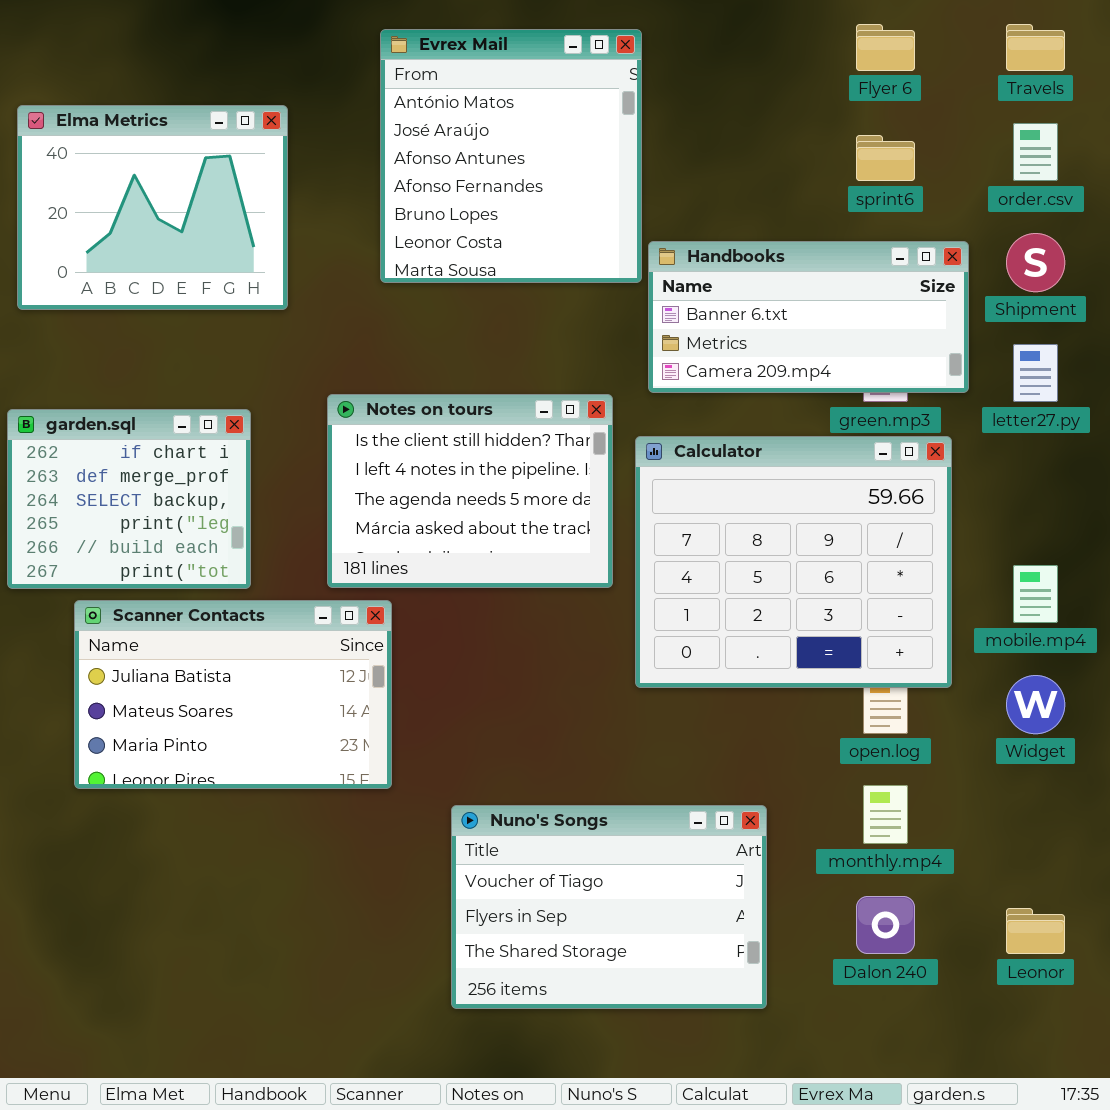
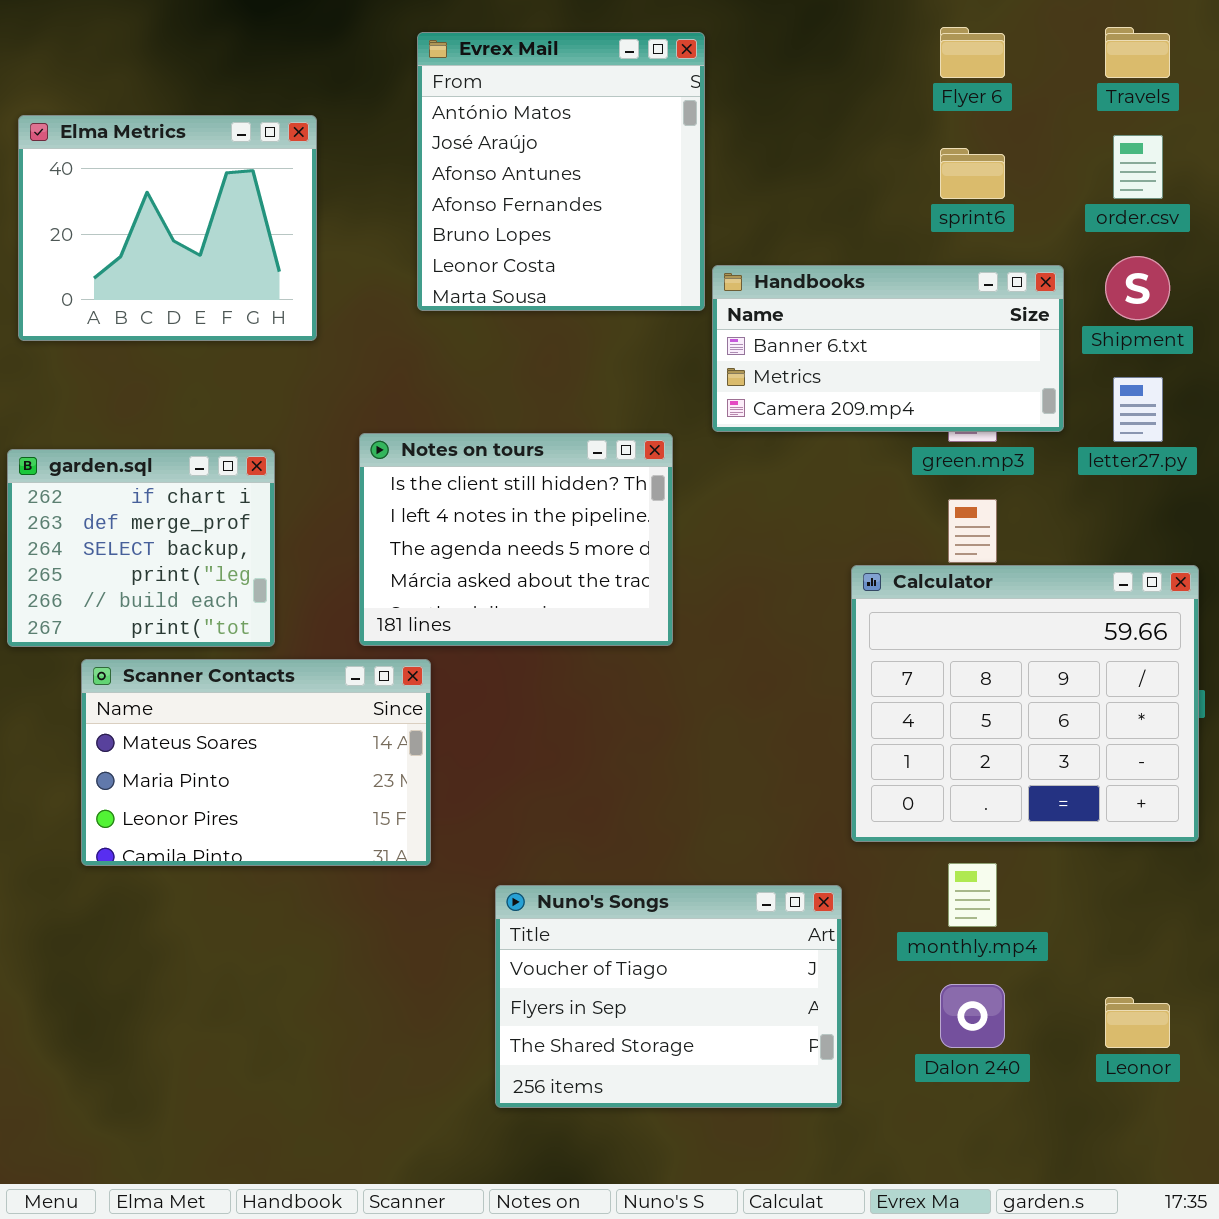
Calculator: [635,436,952,688] -> [851,565,1199,842], moved
Scanner Contacts: [74,600,392,789] -> [81,659,431,866], scrolled down 1 row

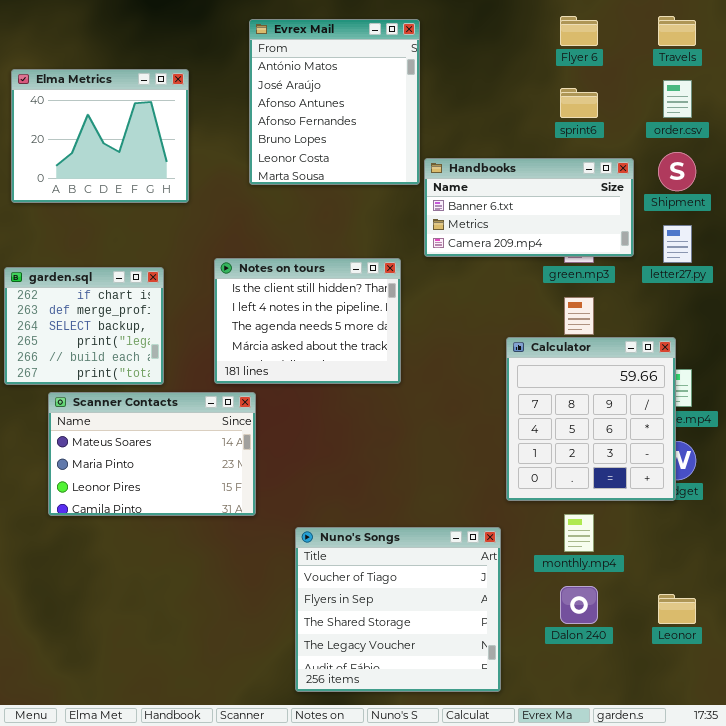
Calculator: [851,565,1199,842] -> [506,337,676,501], resized
Nuno's Songs: [495,885,842,1108] -> [295,527,501,692], resized

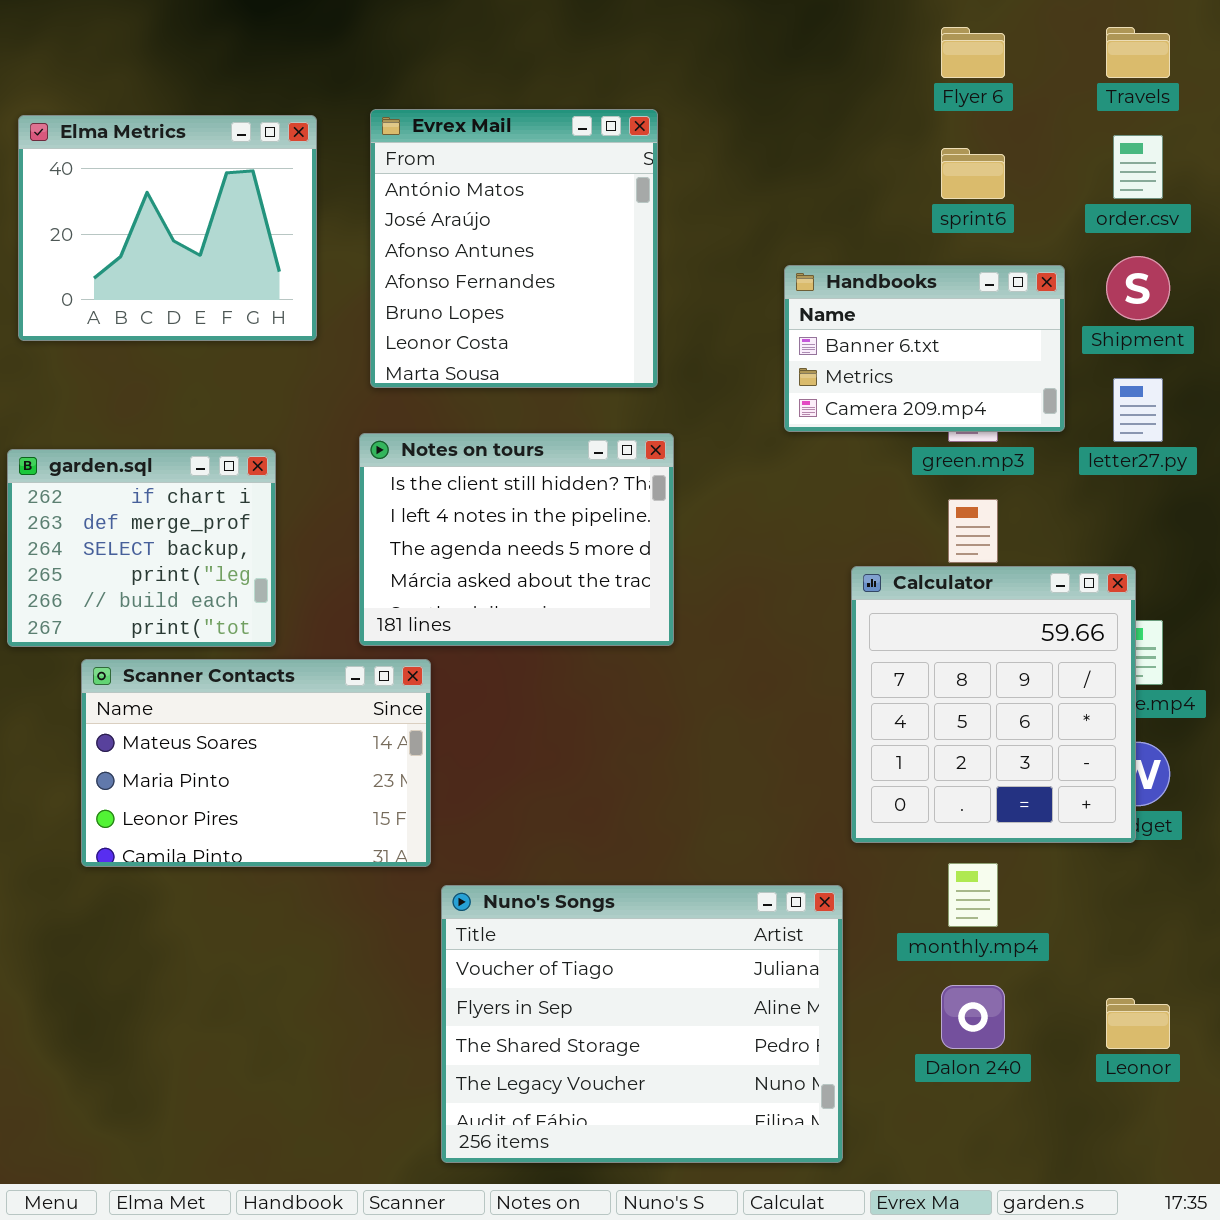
Evrex Mail: [249,19,420,185] -> [370,109,658,388], moved
Handbooks: [424,158,634,257] -> [784,265,1065,432], resized
Nuno's Songs: [295,527,501,692] -> [441,885,843,1163], resized

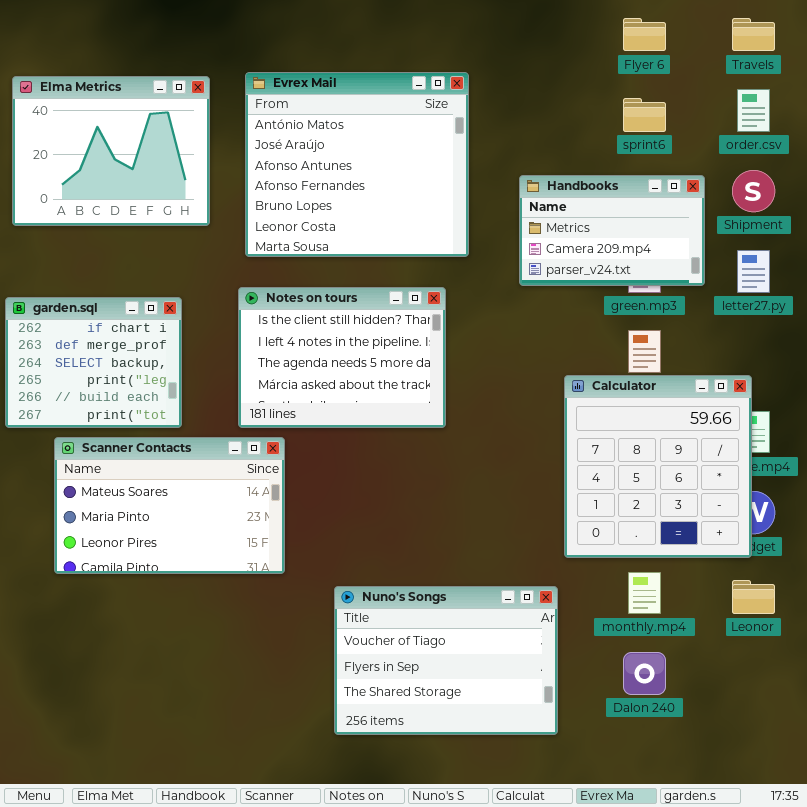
Evrex Mail: [370,109,658,388] -> [245,72,469,257], resized
Handbooks: [784,265,1065,432] -> [519,175,705,286], scrolled down 1 row
Nuno's Songs: [441,885,843,1163] -> [334,586,558,735], resized
Leonor: [1106,998,1170,1049] -> [732,580,775,614], moved

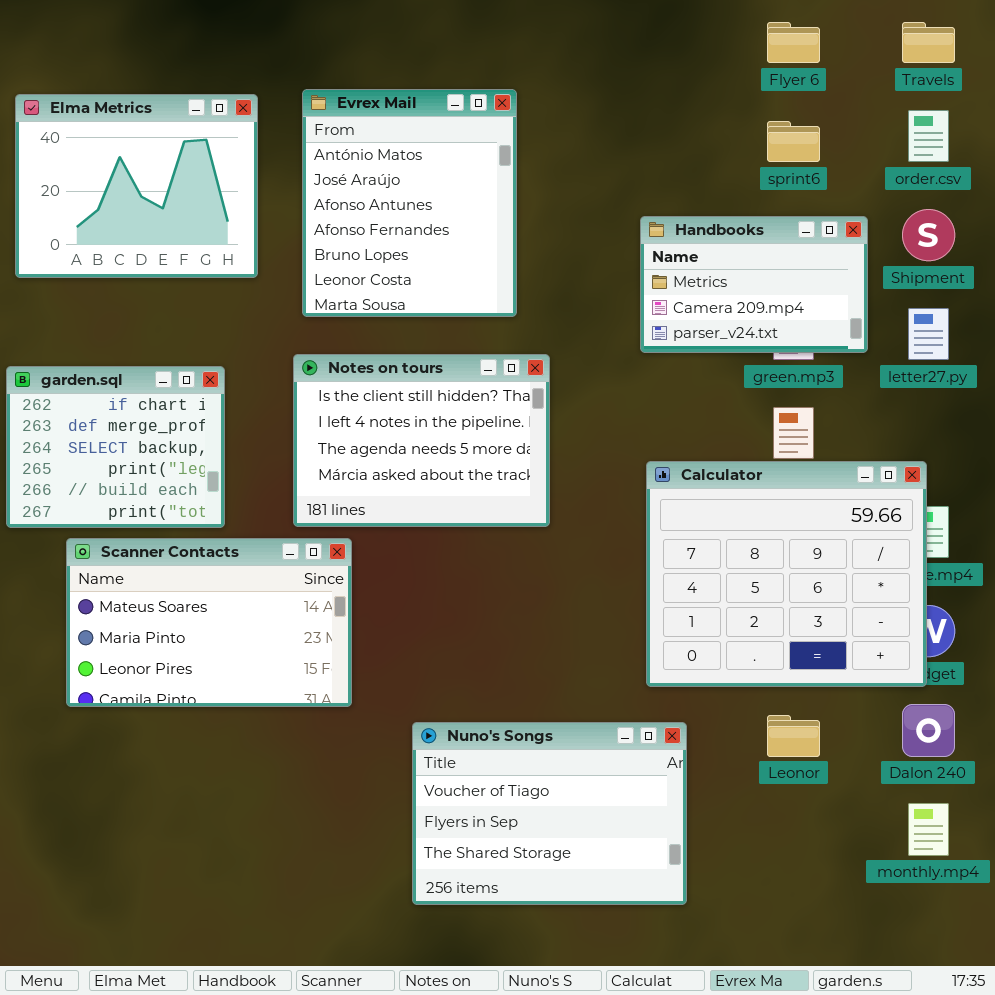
Evrex Mail: [245,72,469,257] -> [302,89,517,317], resized
Calculator: [564,375,752,558] -> [646,461,927,687], resized
monthly.mp4: [628,572,661,614] -> [908,803,949,856], moved
Leonor: [732,580,775,614] -> [767,715,820,757], moved
Dalon 240: [623,652,666,695] -> [902,704,955,757], moved

